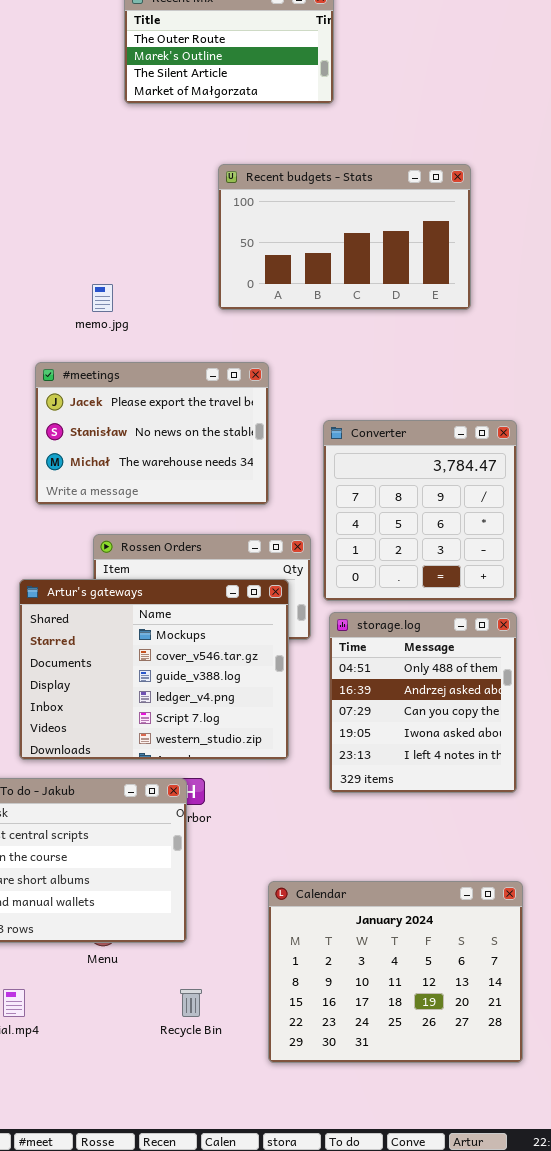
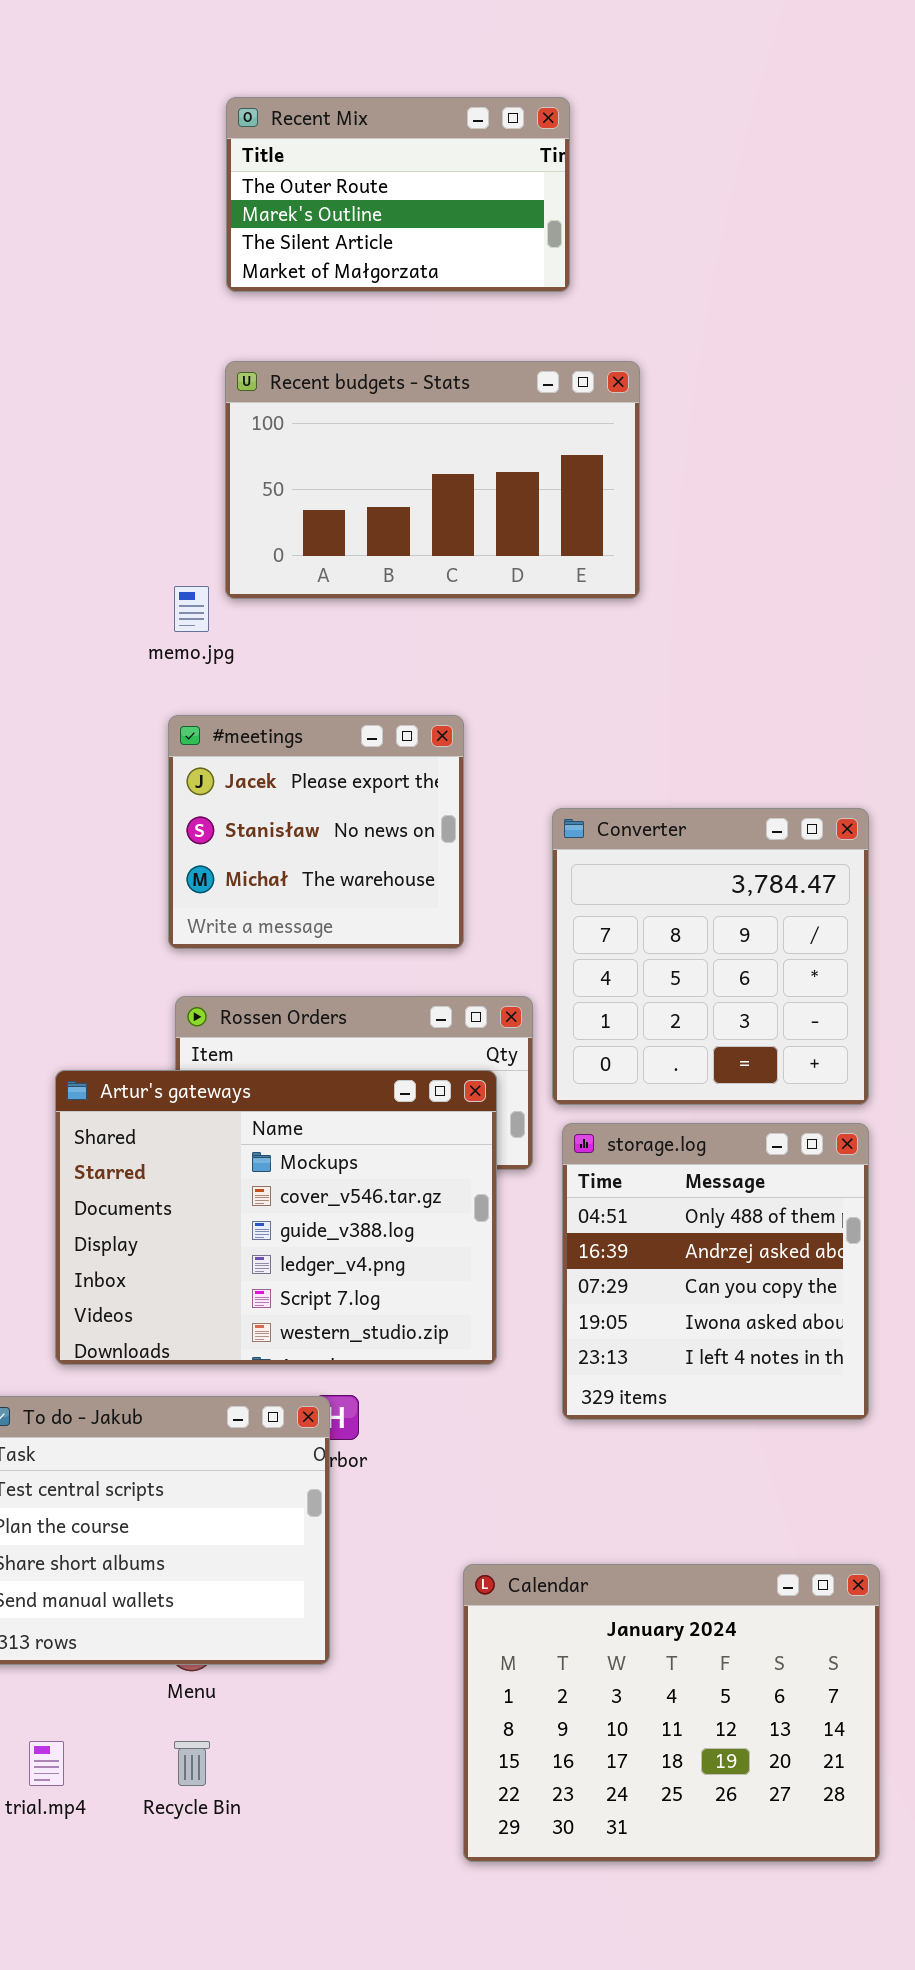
Recent budgets - Stats: [218,164,471,310] -> [225,361,640,599], moved
#meetings: [35,362,269,505] -> [168,715,464,949], resized
Recycle Bin: [180,989,202,1017] -> [174,1741,210,1786], moved

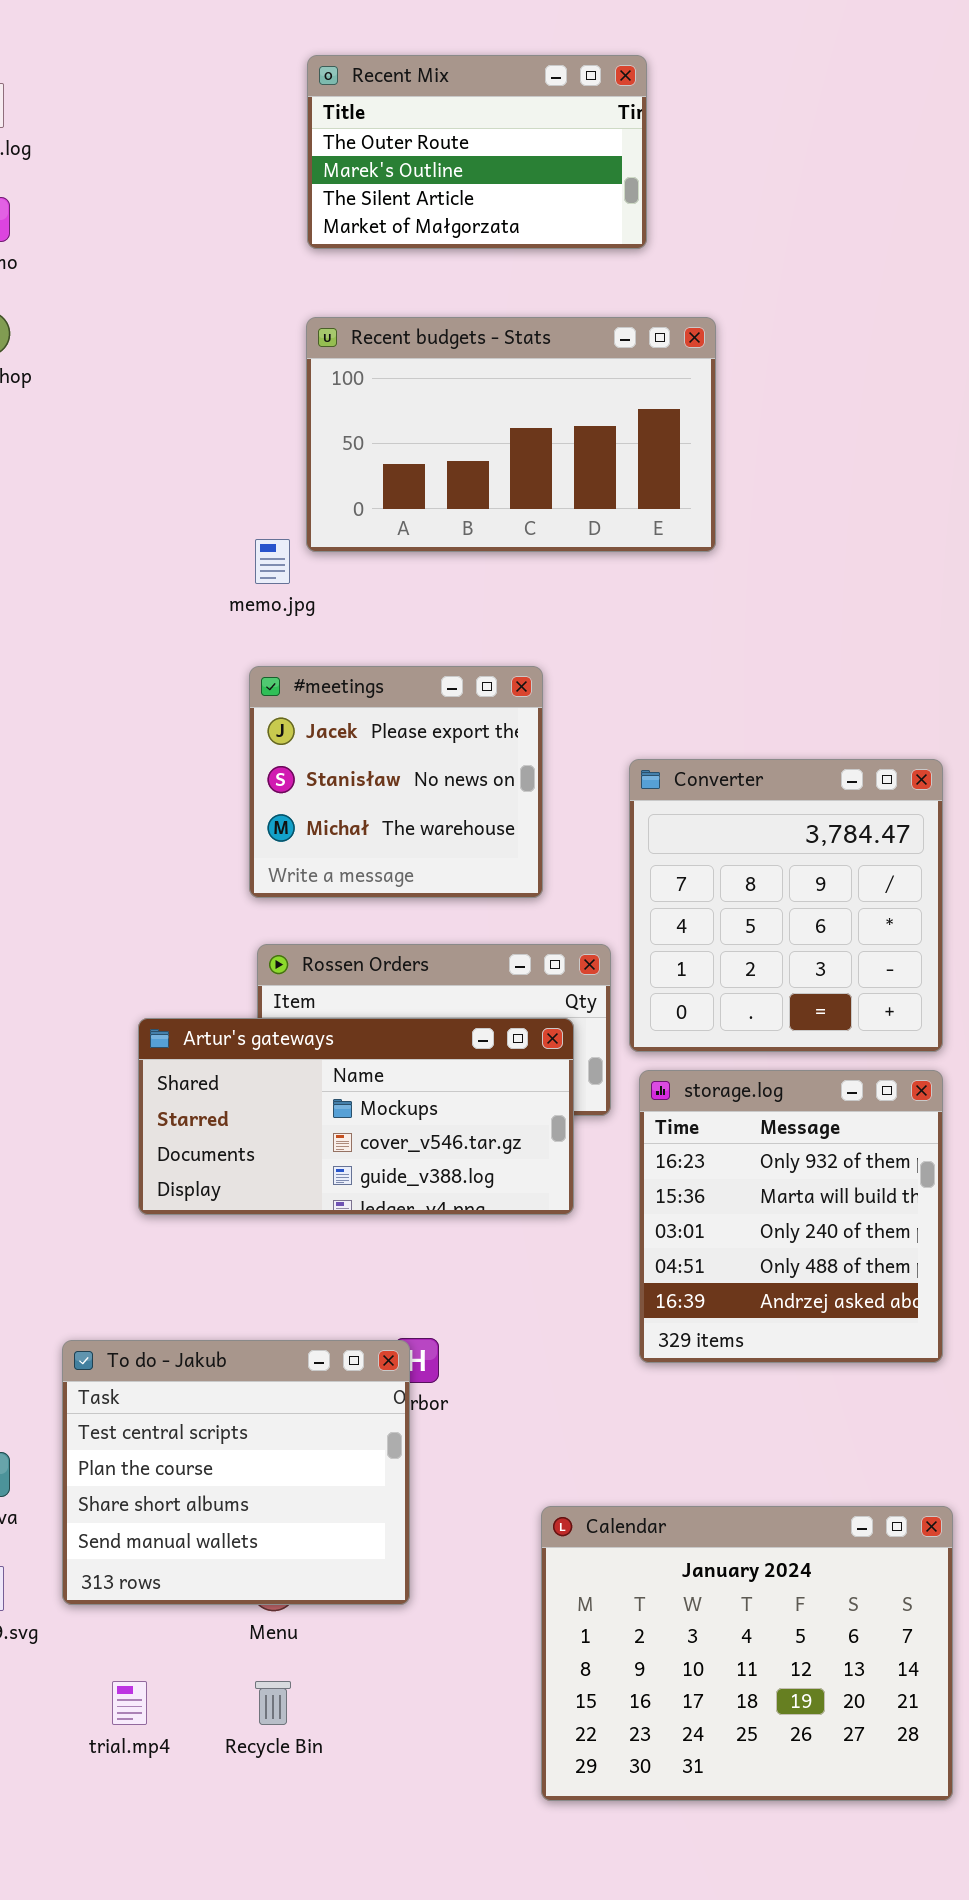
Artur's gateways: [55,1070,497,1365] -> [138,1018,574,1215], resized
storage.log: [562,1123,869,1420] -> [639,1070,943,1363], scrolled up 3 rows

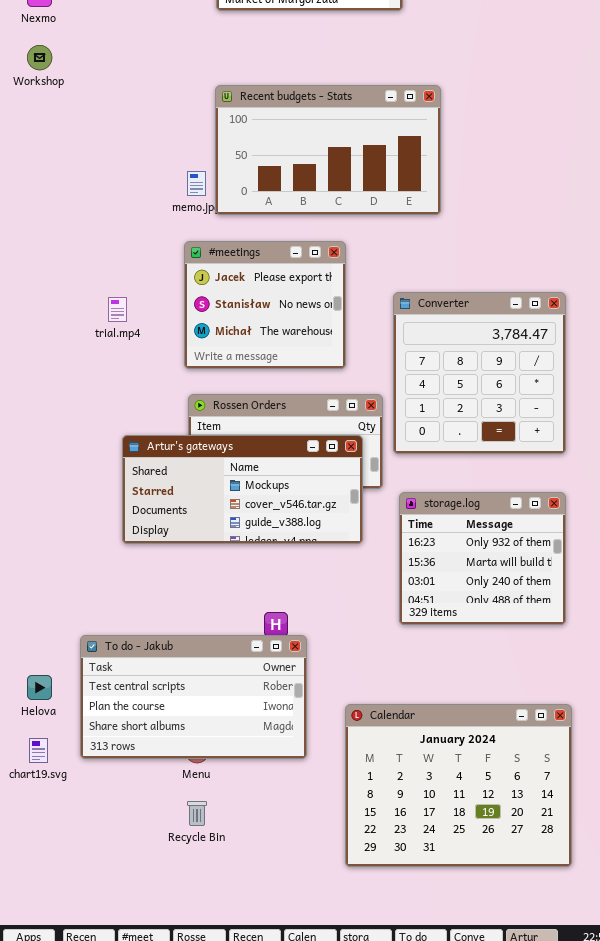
Recent budgets - Stats: [306,317,716,552] -> [215,85,441,215], moved
storage.log: [639,1070,943,1363] -> [399,492,566,625], resized
To do - Jakub: [62,1340,410,1605] -> [80,635,307,759], resized
trial.mp4: [112,1681,147,1725] -> [108,297,127,322], moved

